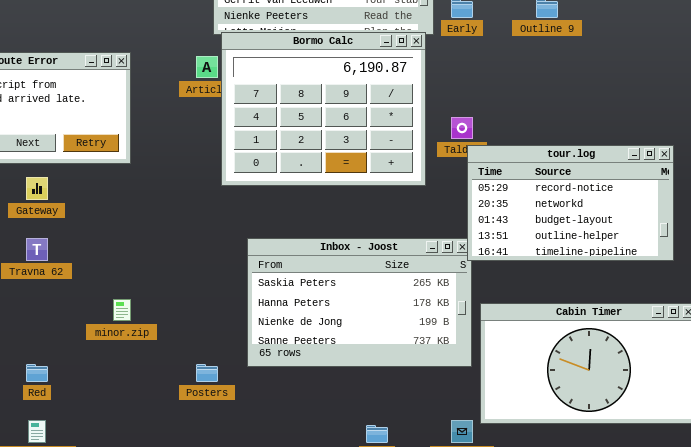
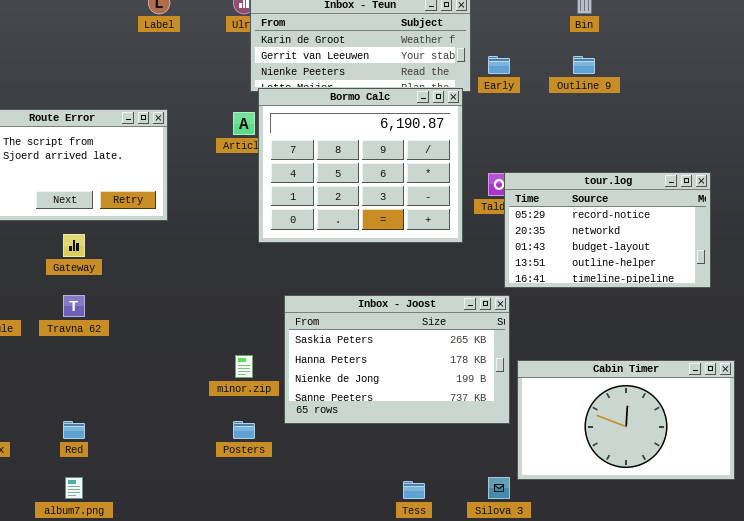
tour.log: [467,145,674,261] -> [504,172,711,288], moved
minor.zip: [113,299,131,321] -> [235,355,253,378], moved

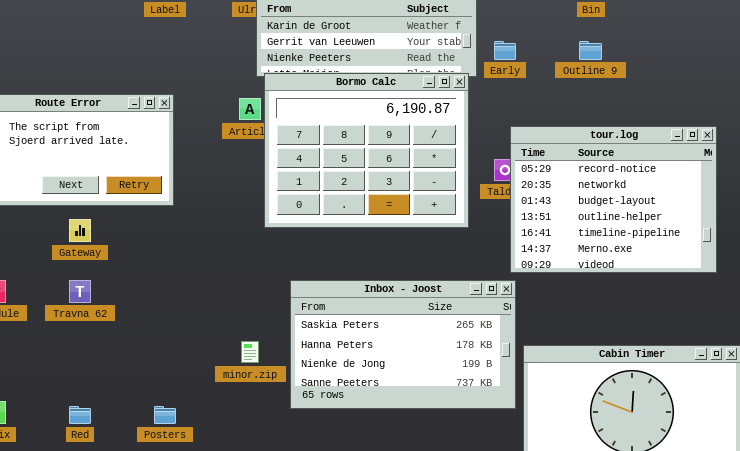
tour.log: [504,172,711,288] -> [510,126,717,273], resized
Posters: [233,421,255,439] -> [154,406,176,424], moved

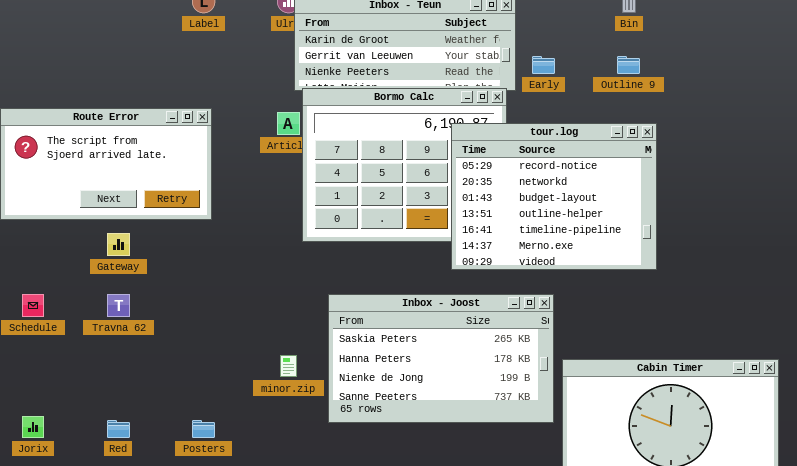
tour.log: [510,126,717,273] -> [451,123,657,270], moved

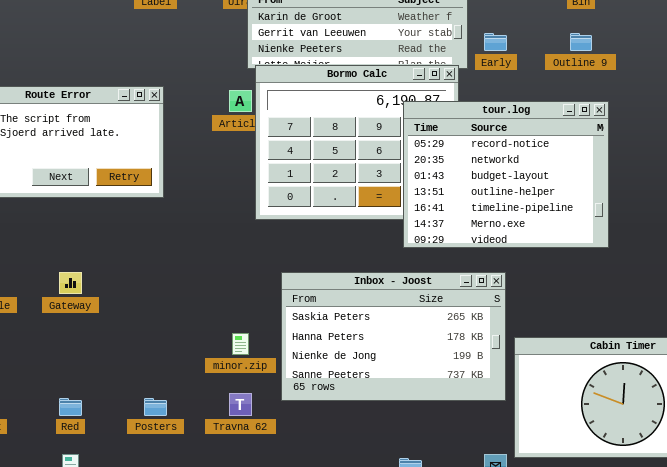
Gateway: [107,233,130,256] -> [59,272,82,294], moved
Travna 62: [107,294,130,317] -> [229,393,252,416], moved

